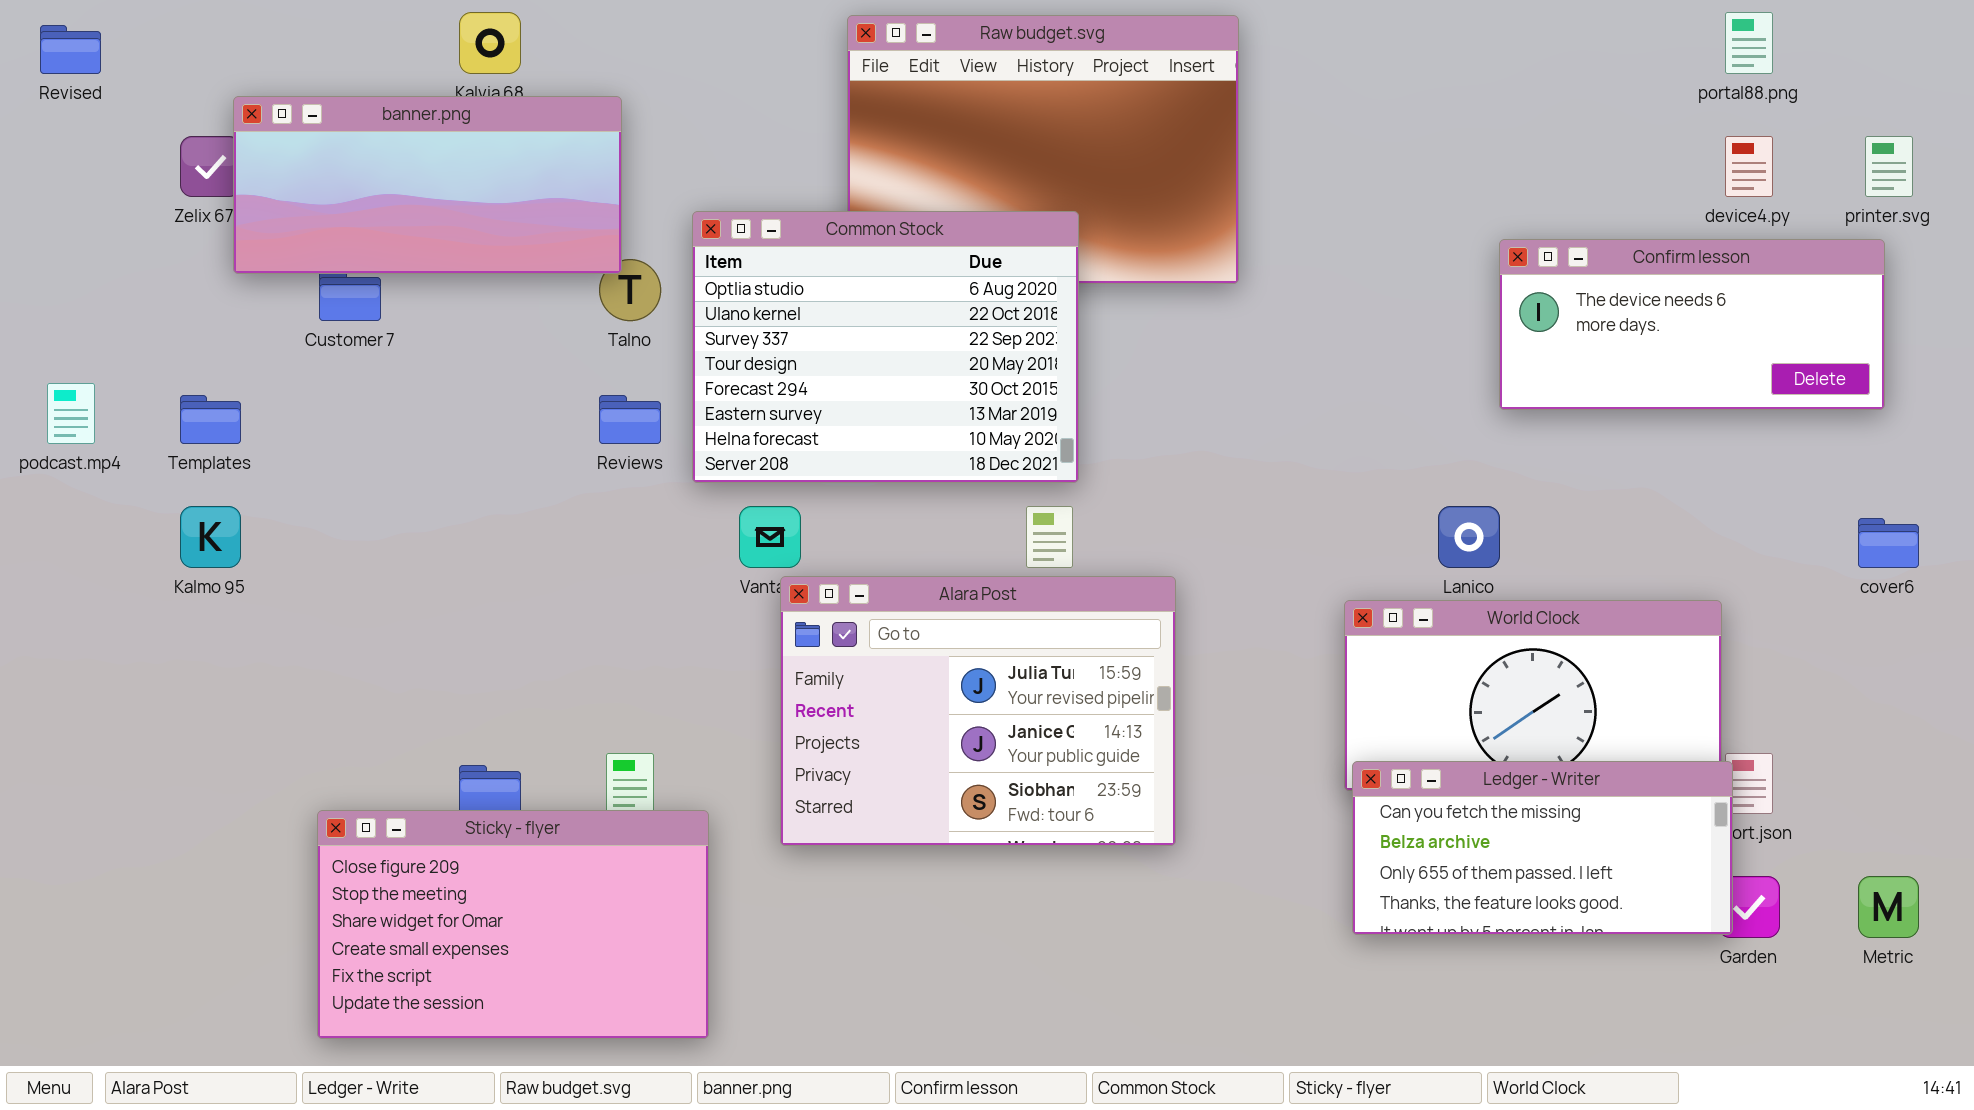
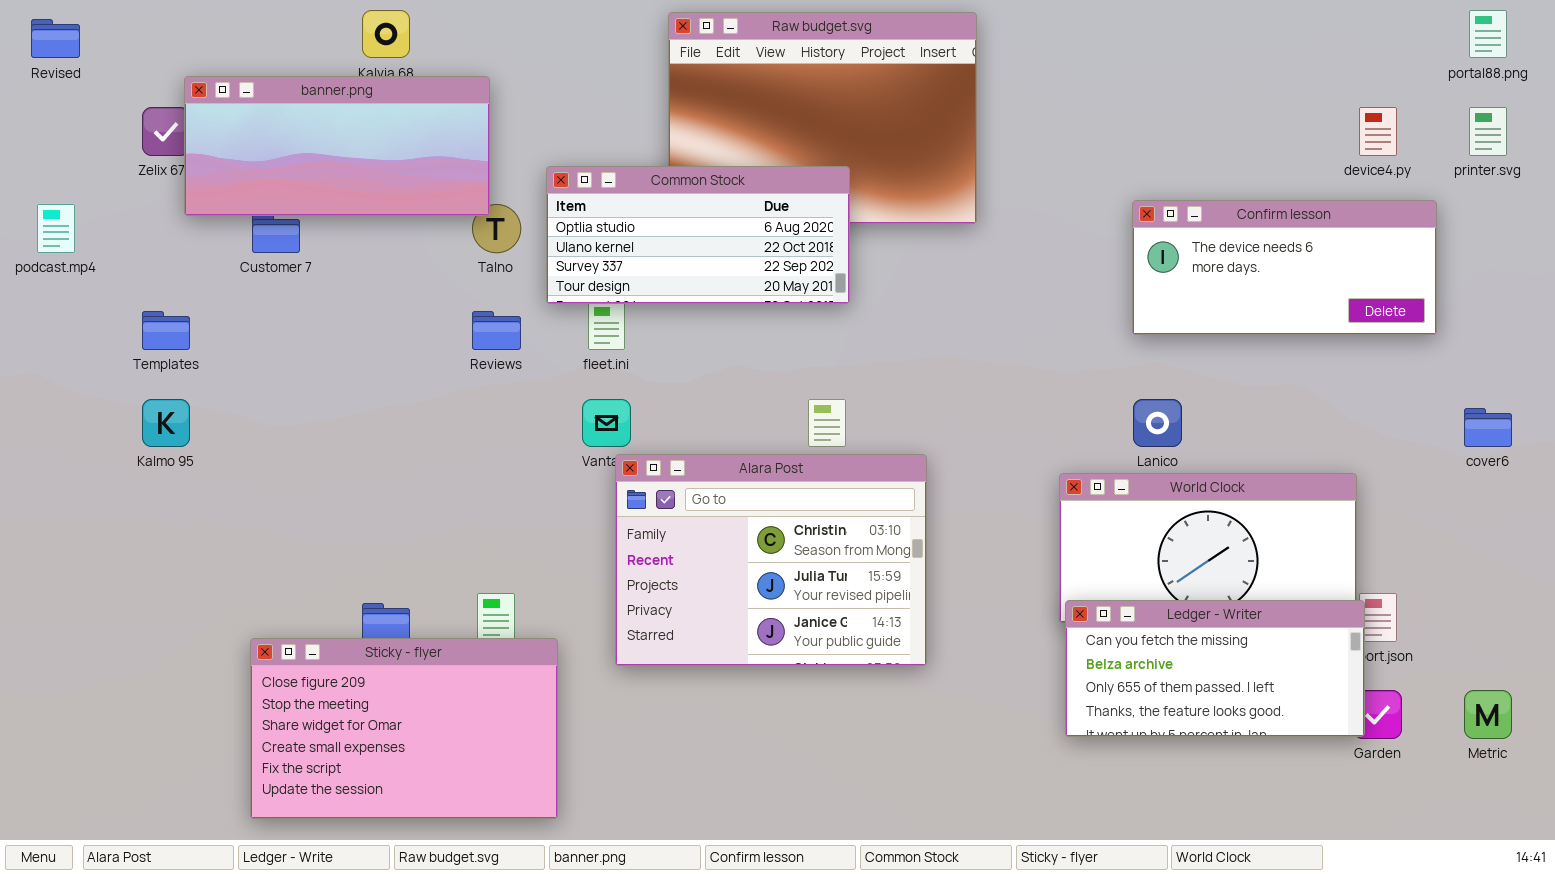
portal88.png: [1725,12,1773,74] -> [1469,10,1507,58], moved
Common Stock: [692,211,1079,483] -> [546,166,850,304], resized
Confirm lesson: [1499,239,1885,410] -> [1132,200,1437,335], moved
podcast.mp4: [47,383,95,444] -> [37,204,75,253], moved
Alara Post: [780,576,1176,846] -> [615,454,927,666], scrolled up 1 row

